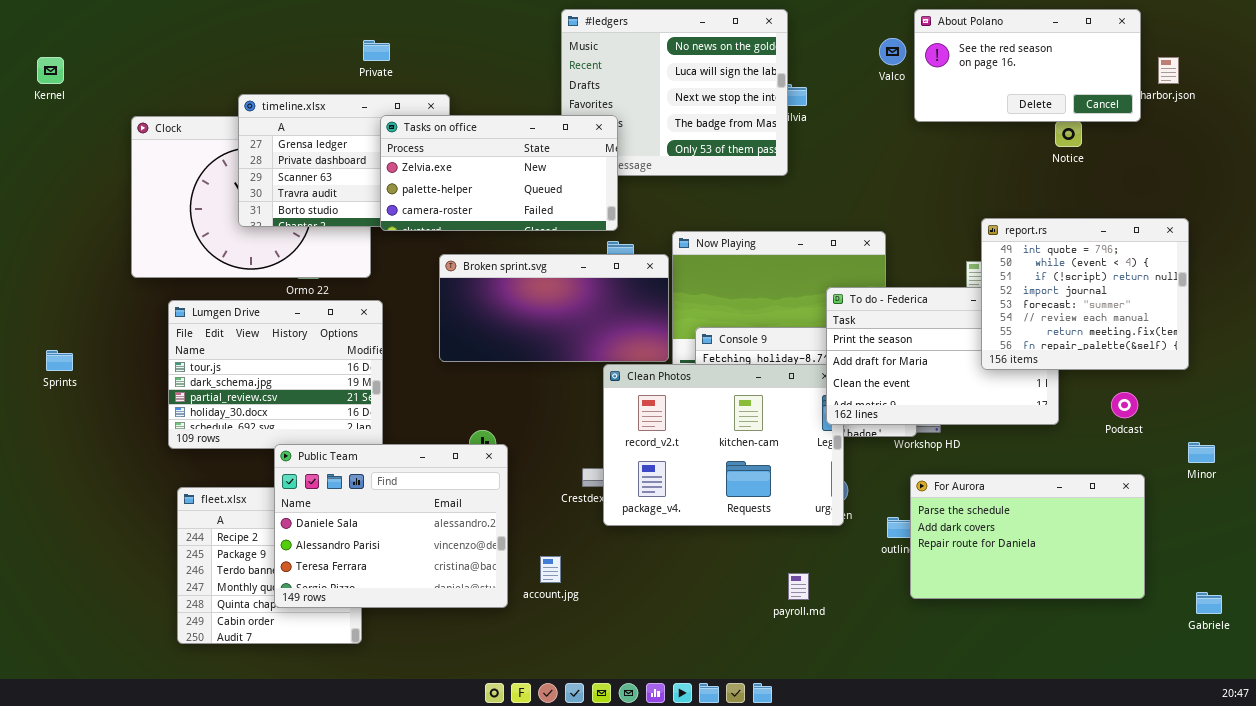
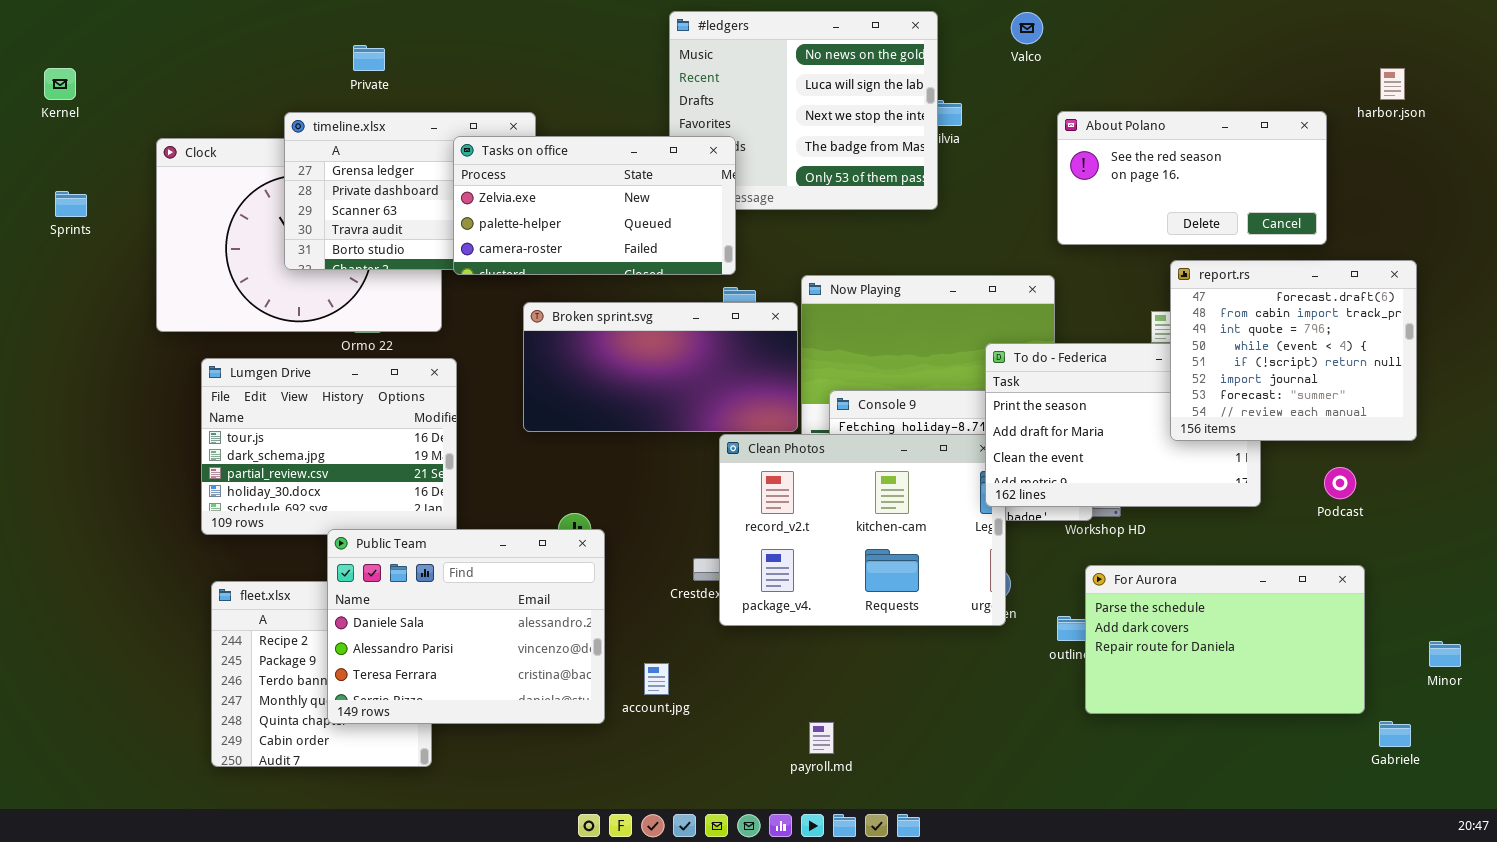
About Polano: [914,9,1141,122] -> [1057,111,1327,245], moved
Valco: [879,38,906,65] -> [1011,12,1043,44], moved
Private: [363,40,390,61] -> [353,45,385,71], moved
report.rs: [981,218,1189,370] -> [1170,260,1417,441], scrolled up 2 rows
Sprints: [46,350,73,371] -> [55,191,87,217], moved
Minor: [1188,442,1215,463] -> [1429,641,1461,667], moved
payroll.md: [788,573,809,600] -> [809,722,834,754], moved
Gabriele: [1196,592,1222,614] -> [1379,721,1411,747], moved

